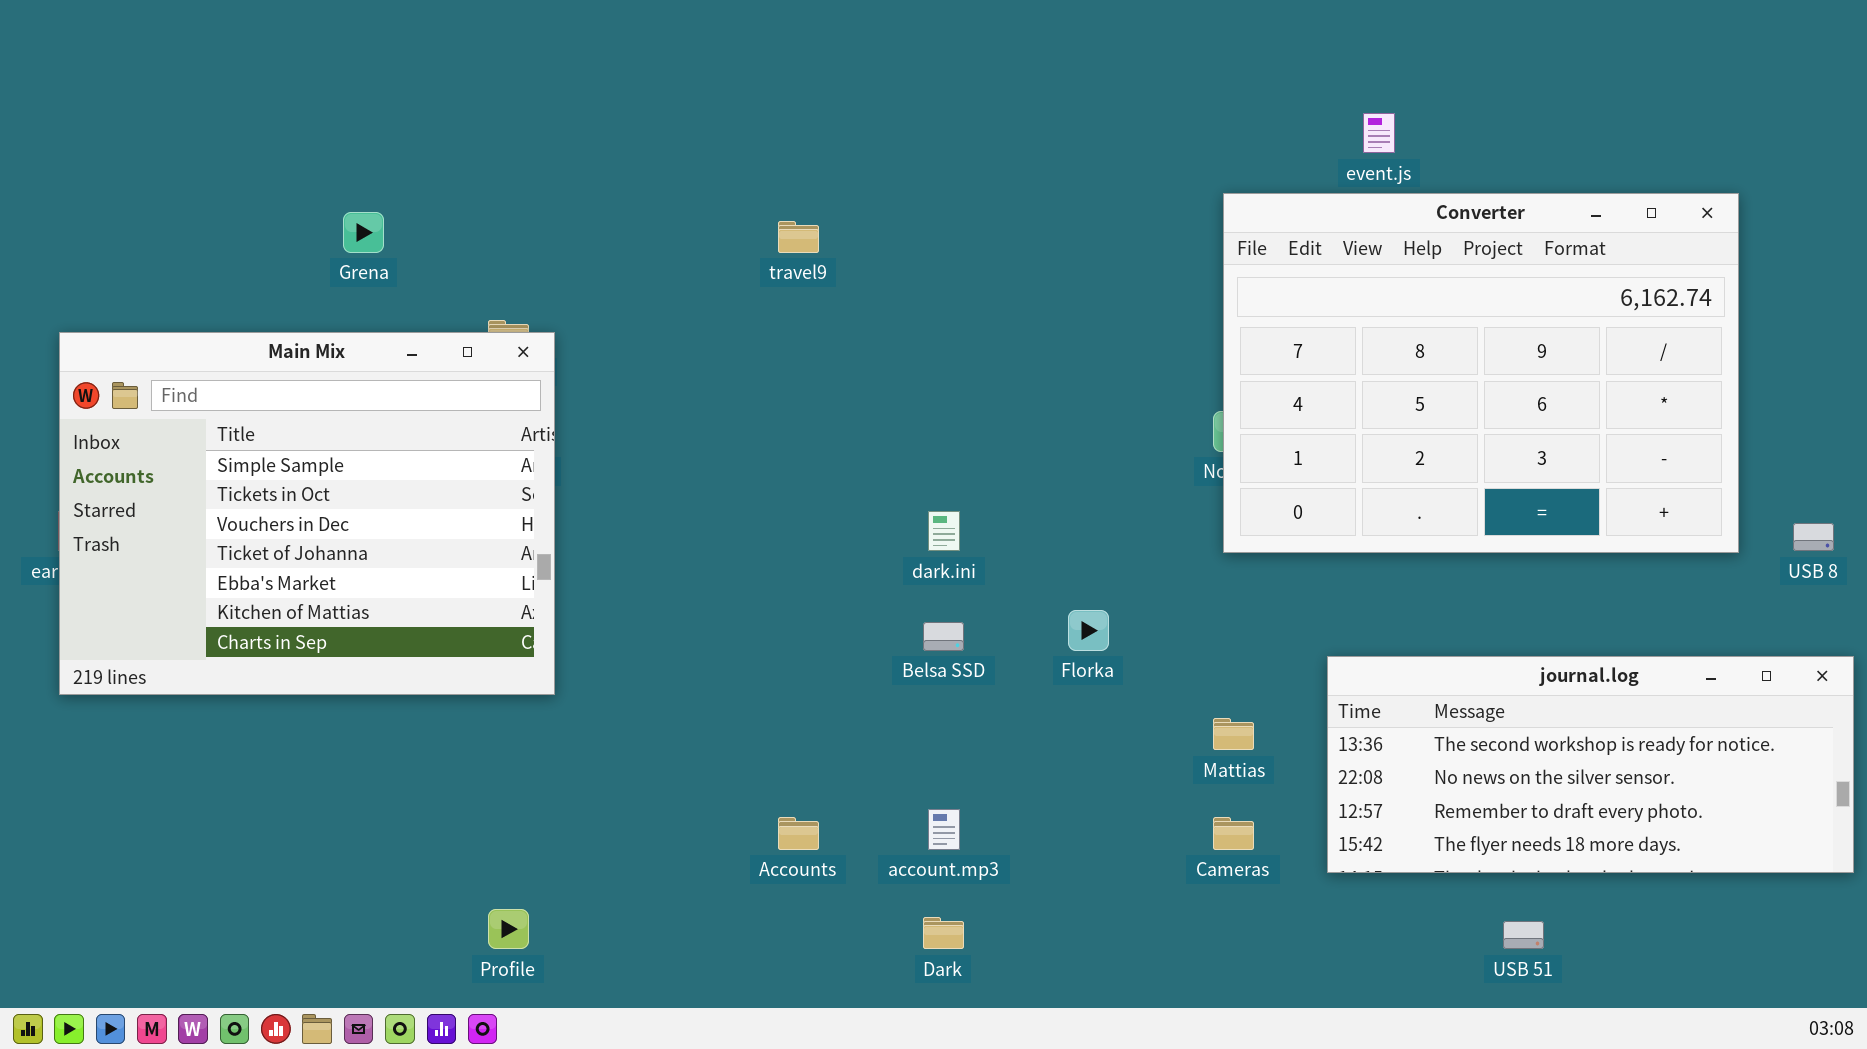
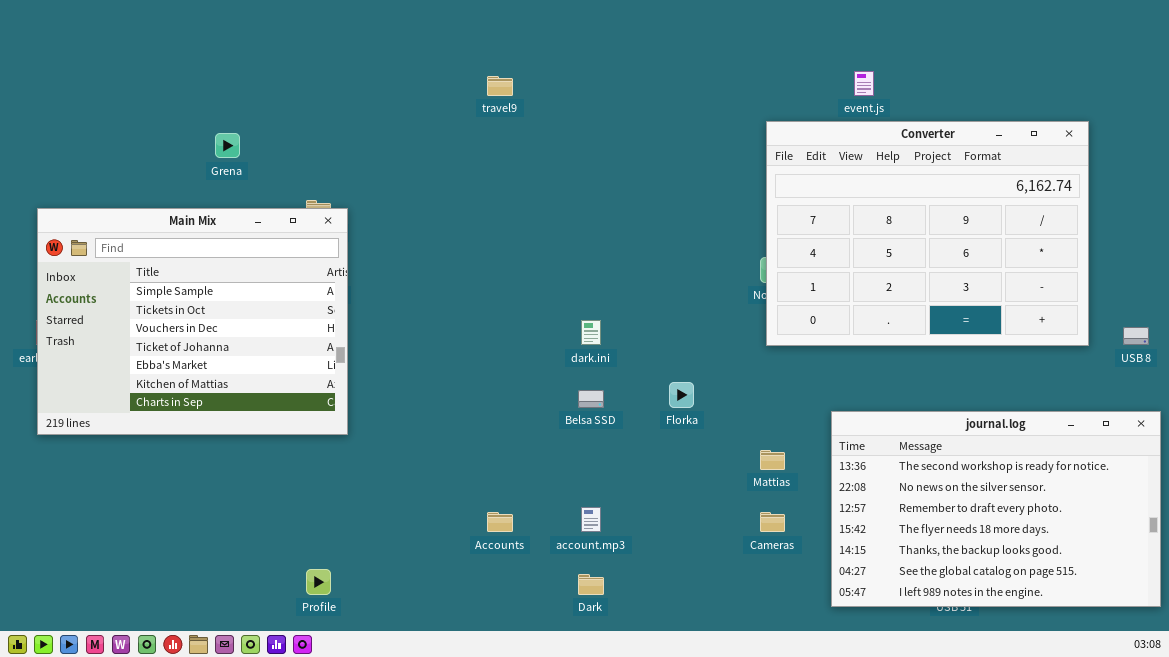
travel9: [778,221,819,253] -> [487,76,513,96], moved
journal.log: [1327,656,1854,873] -> [831,411,1161,607], resized

